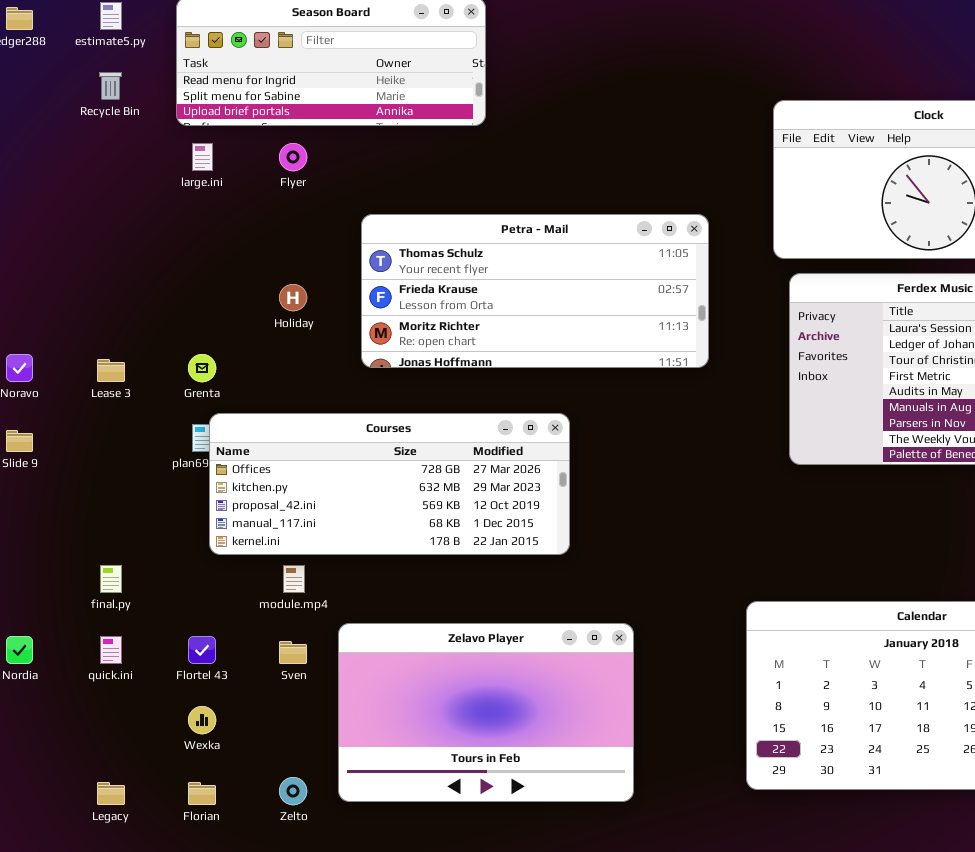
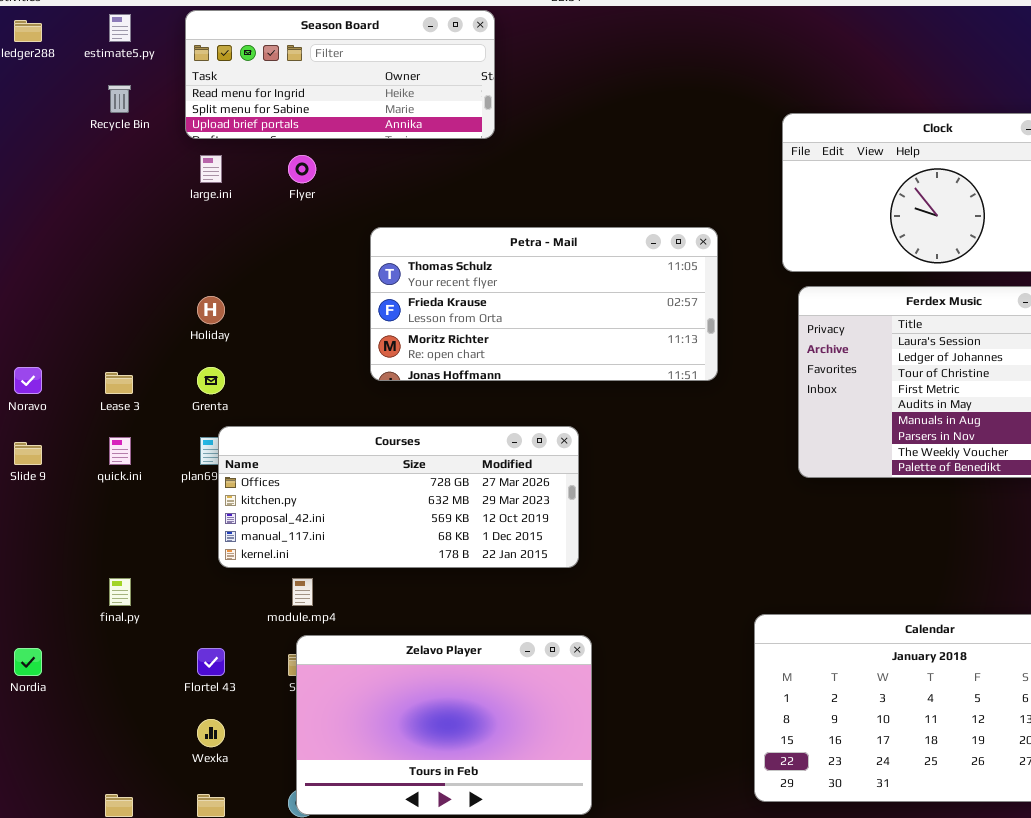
Holiday: [279,284,307,311] -> [197,296,225,324], moved
Zelavo Player: [338,623,634,802] -> [296,635,592,815], moved
quick.ini: [100,636,122,664] -> [109,437,131,465], moved

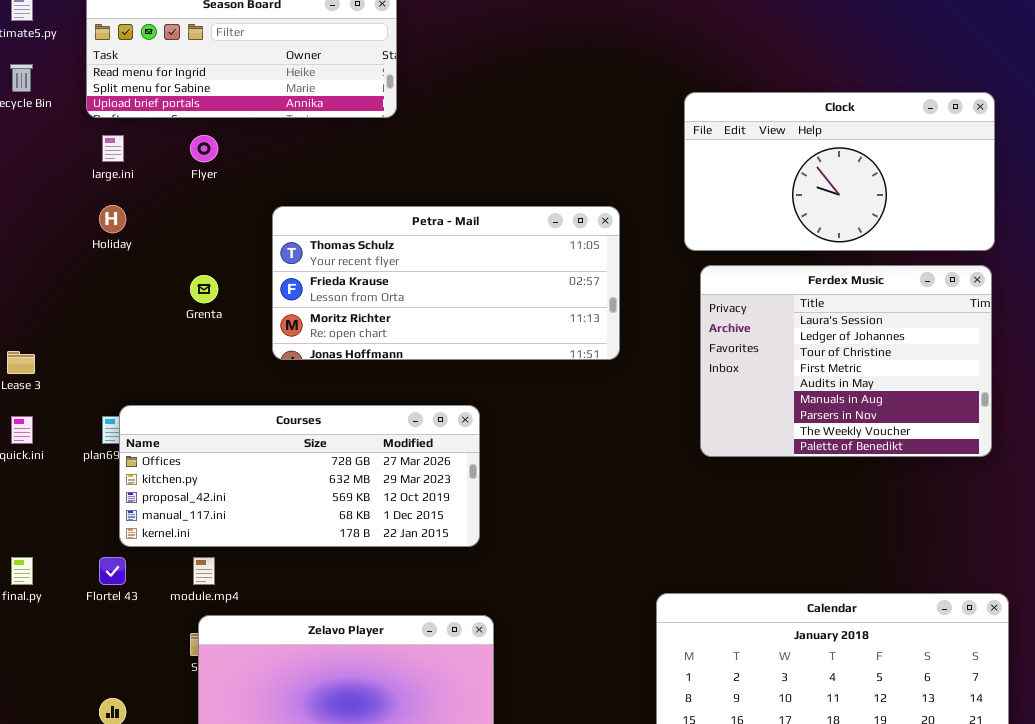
Holiday: [197,296,225,324] -> [99,205,126,233], moved
Grenta: [197,367,225,394] -> [190,275,218,303], moved
Flortel 43: [197,648,225,676] -> [99,557,126,585], moved

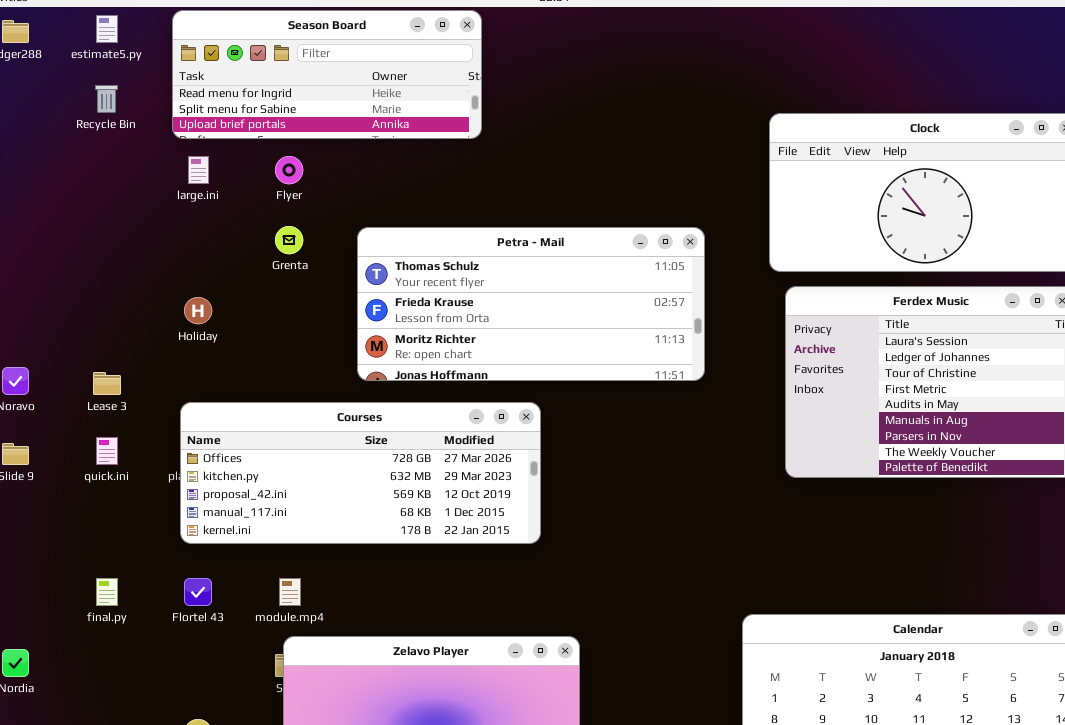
Holiday: [99,205,126,233] -> [184,297,212,324], moved
Grenta: [190,275,218,303] -> [275,226,303,254], moved
Courses: [119,405,480,547] -> [180,402,541,544], moved

